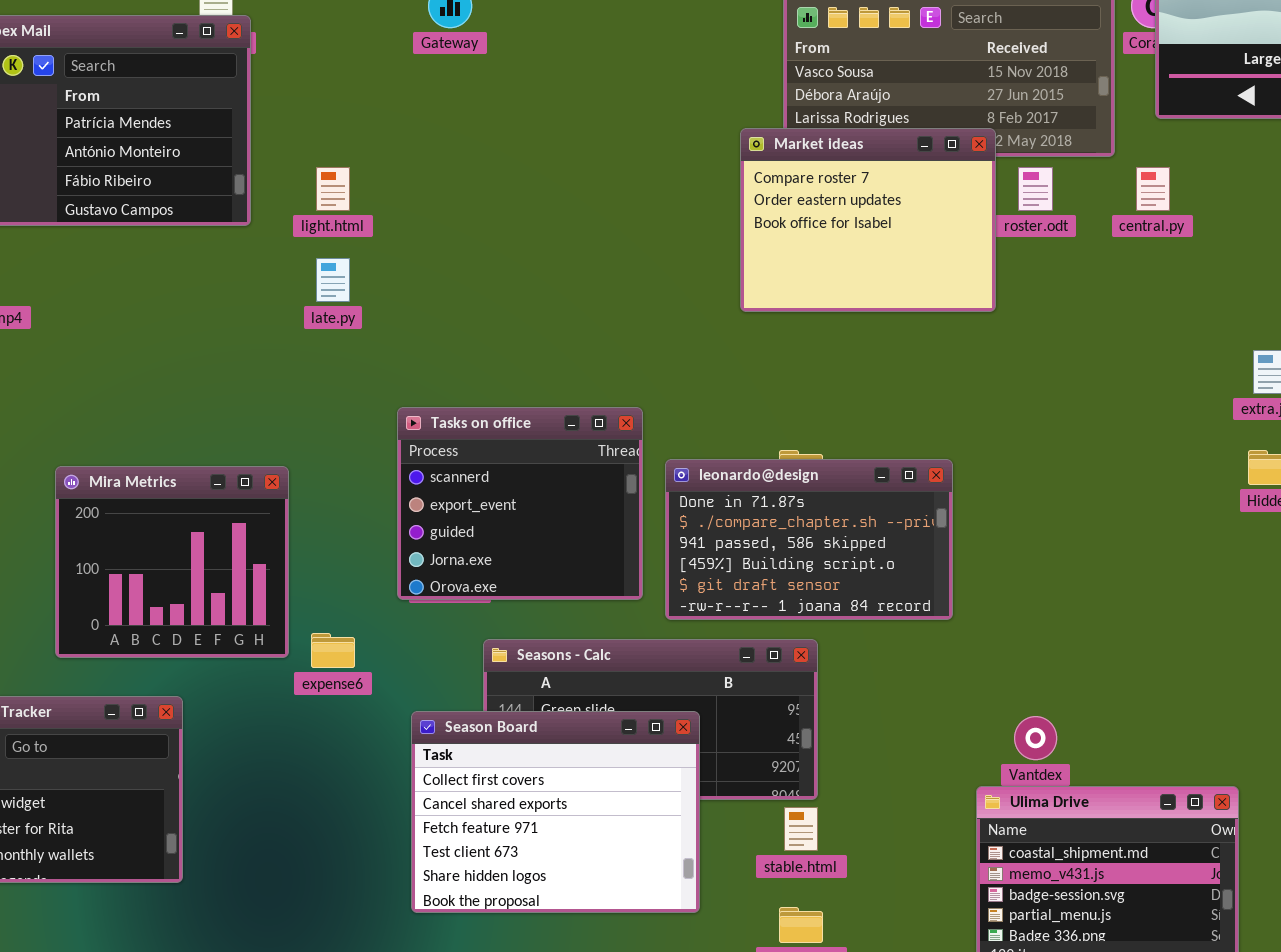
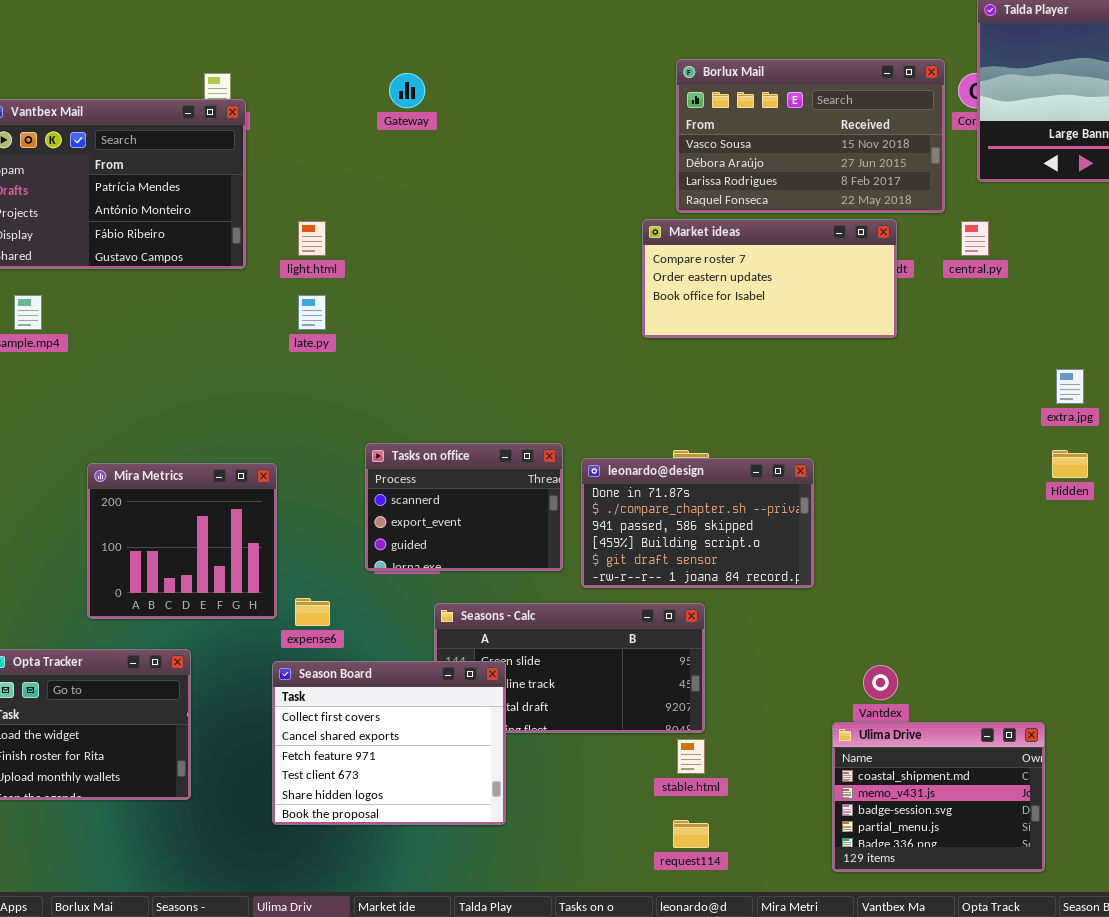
Market ideas: [740,128,996,312] -> [642,219,897,338], resized
Tasks on office: [397,407,643,600] -> [365,443,563,571], resized
Season Board: [411,711,700,913] -> [272,661,506,825], moved

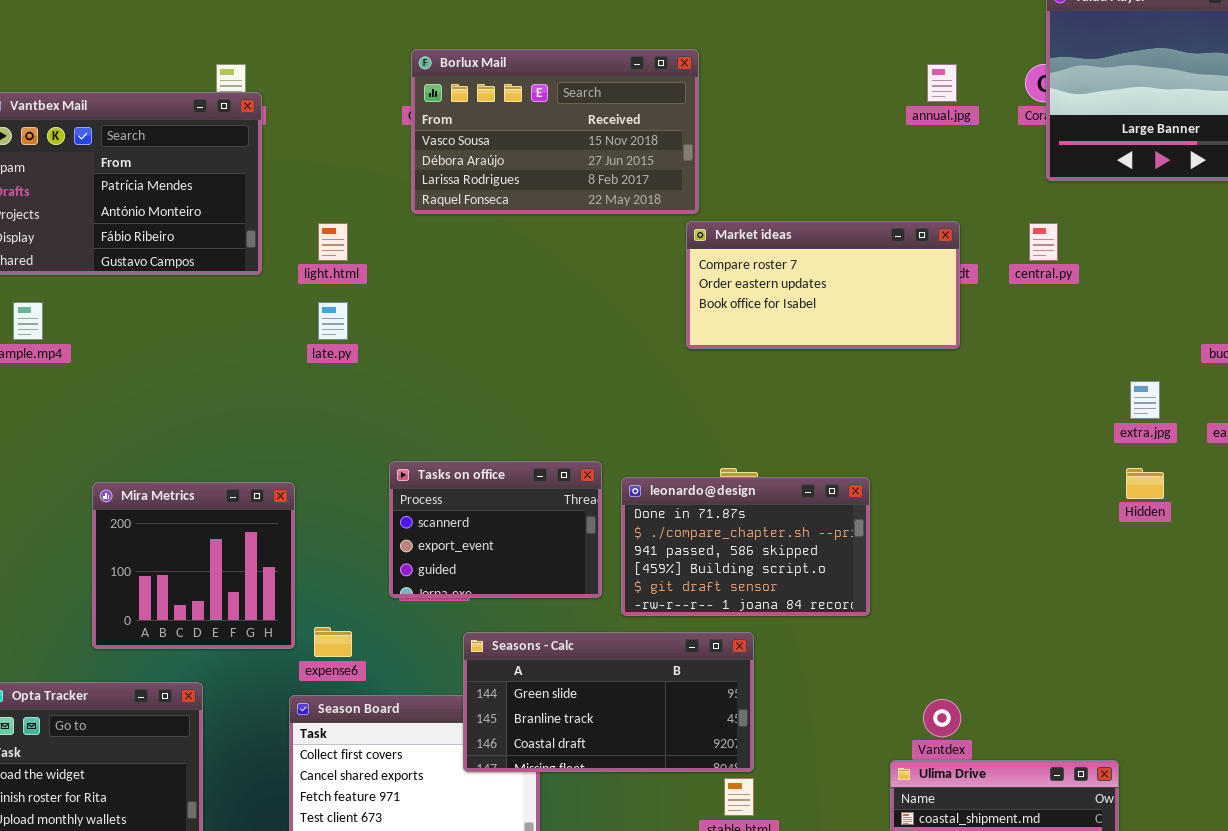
Borlux Mail: [676,59,945,213] -> [411,49,699,214], moved
Seasons - Calc: [434,603,705,733] -> [463,632,754,772], raised

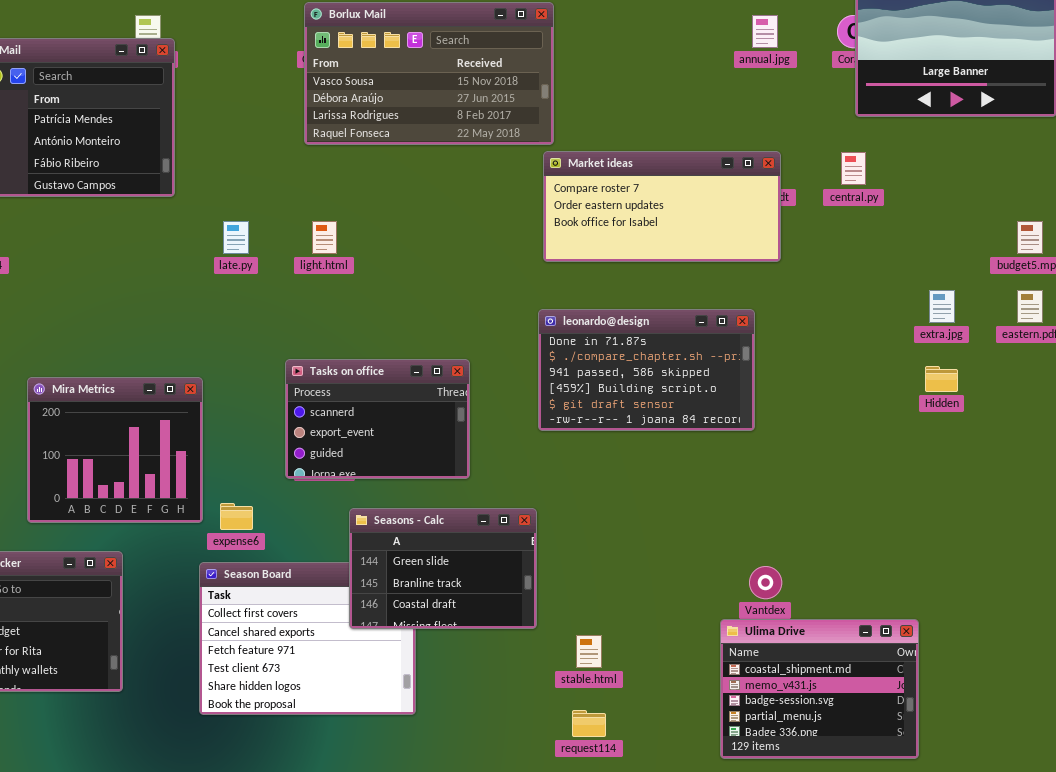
light.html: [318,223,348,261] -> [312,221,337,254], moved
leonardo@design: [621,477,870,616] -> [538,309,755,431], moved
Seasons - Calc: [463,632,754,772] -> [349,508,537,629], resized

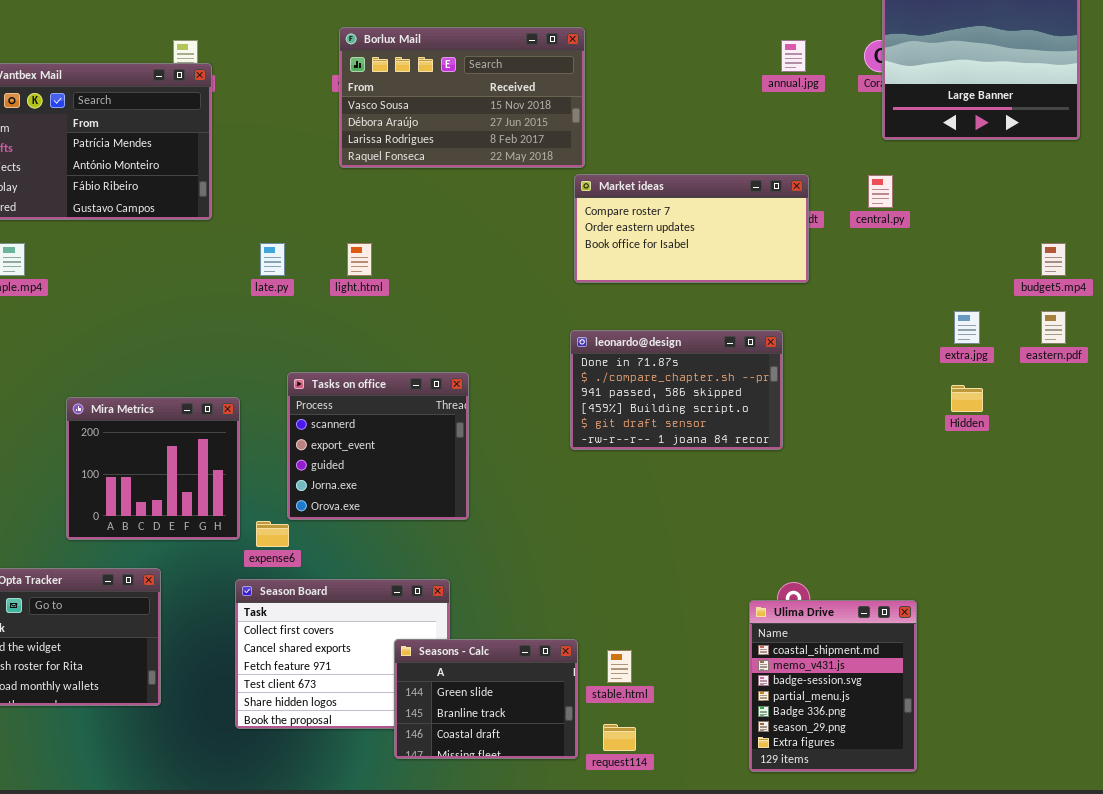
Tasks on office: [285,359,470,479] -> [287,372,469,520], moved, resized
Seasons - Calc: [349,508,537,629] -> [394,639,578,759], moved
Ulima Drive: [720,619,919,759] -> [749,600,917,772], resized

